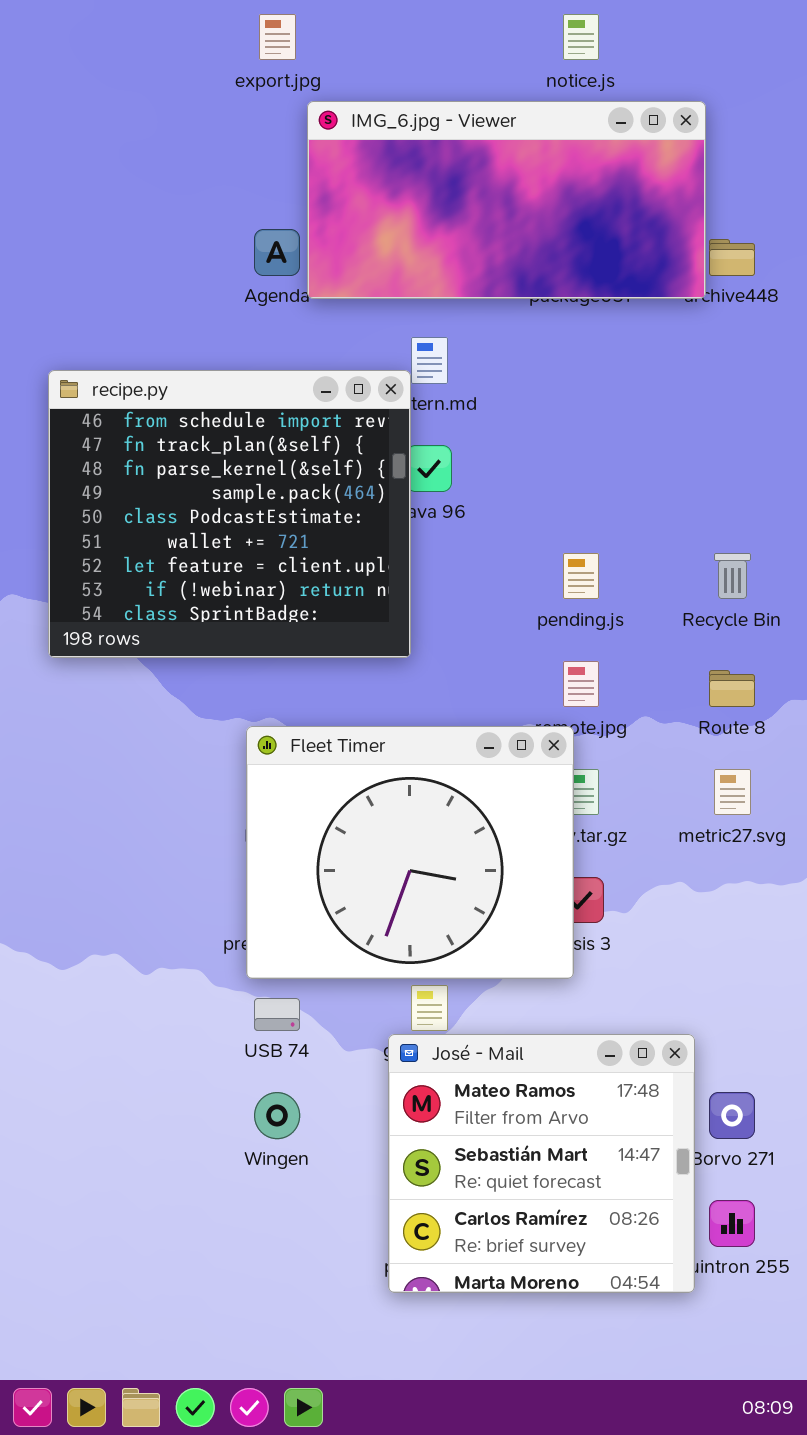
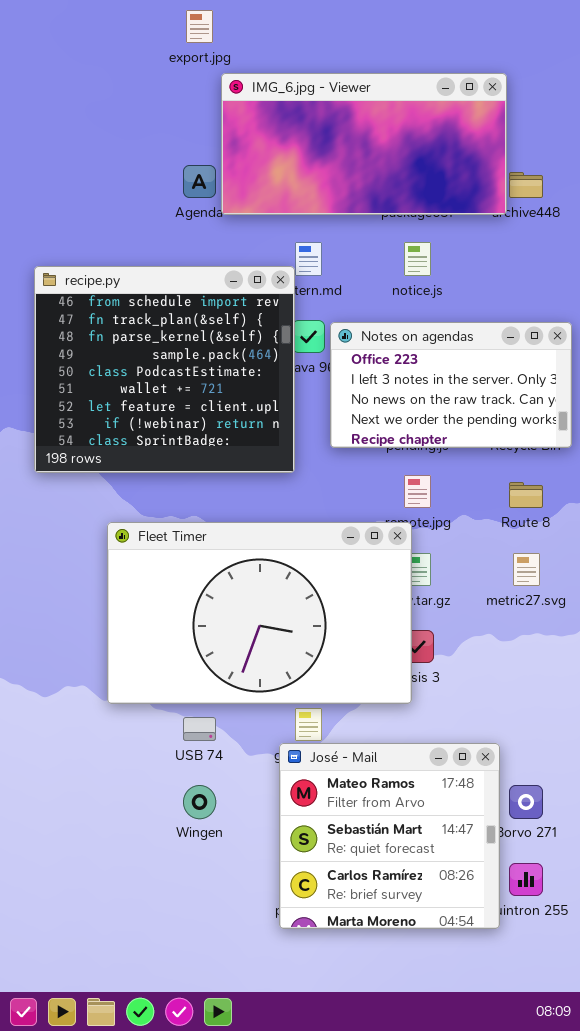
notice.js: [563,14,599,60] -> [404,242,431,276], moved
Notes on agendas: none -> [330,322,572,448], opened
Fleet Timer: [246,726,574,979] -> [107,522,412,704], resized

